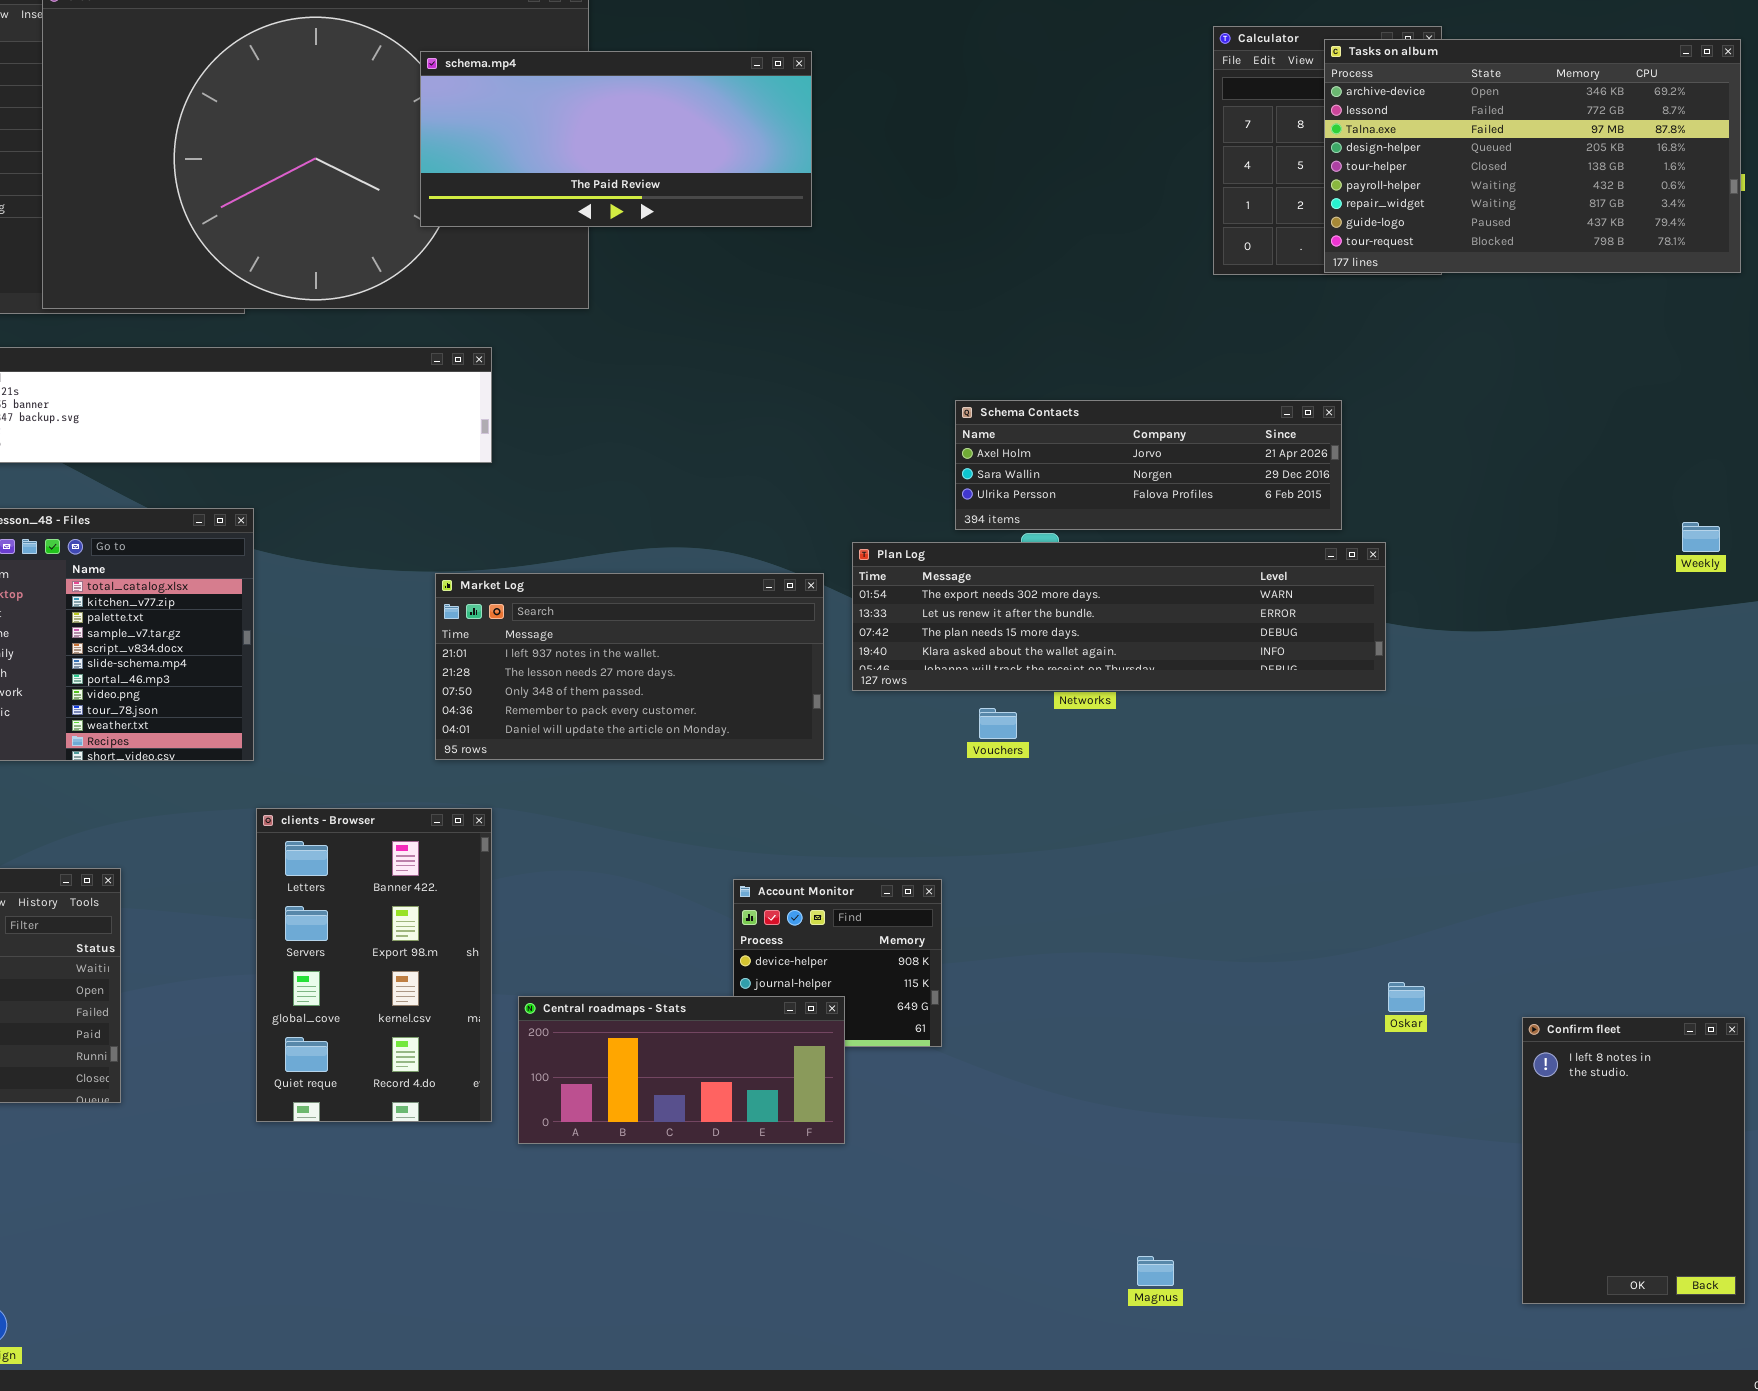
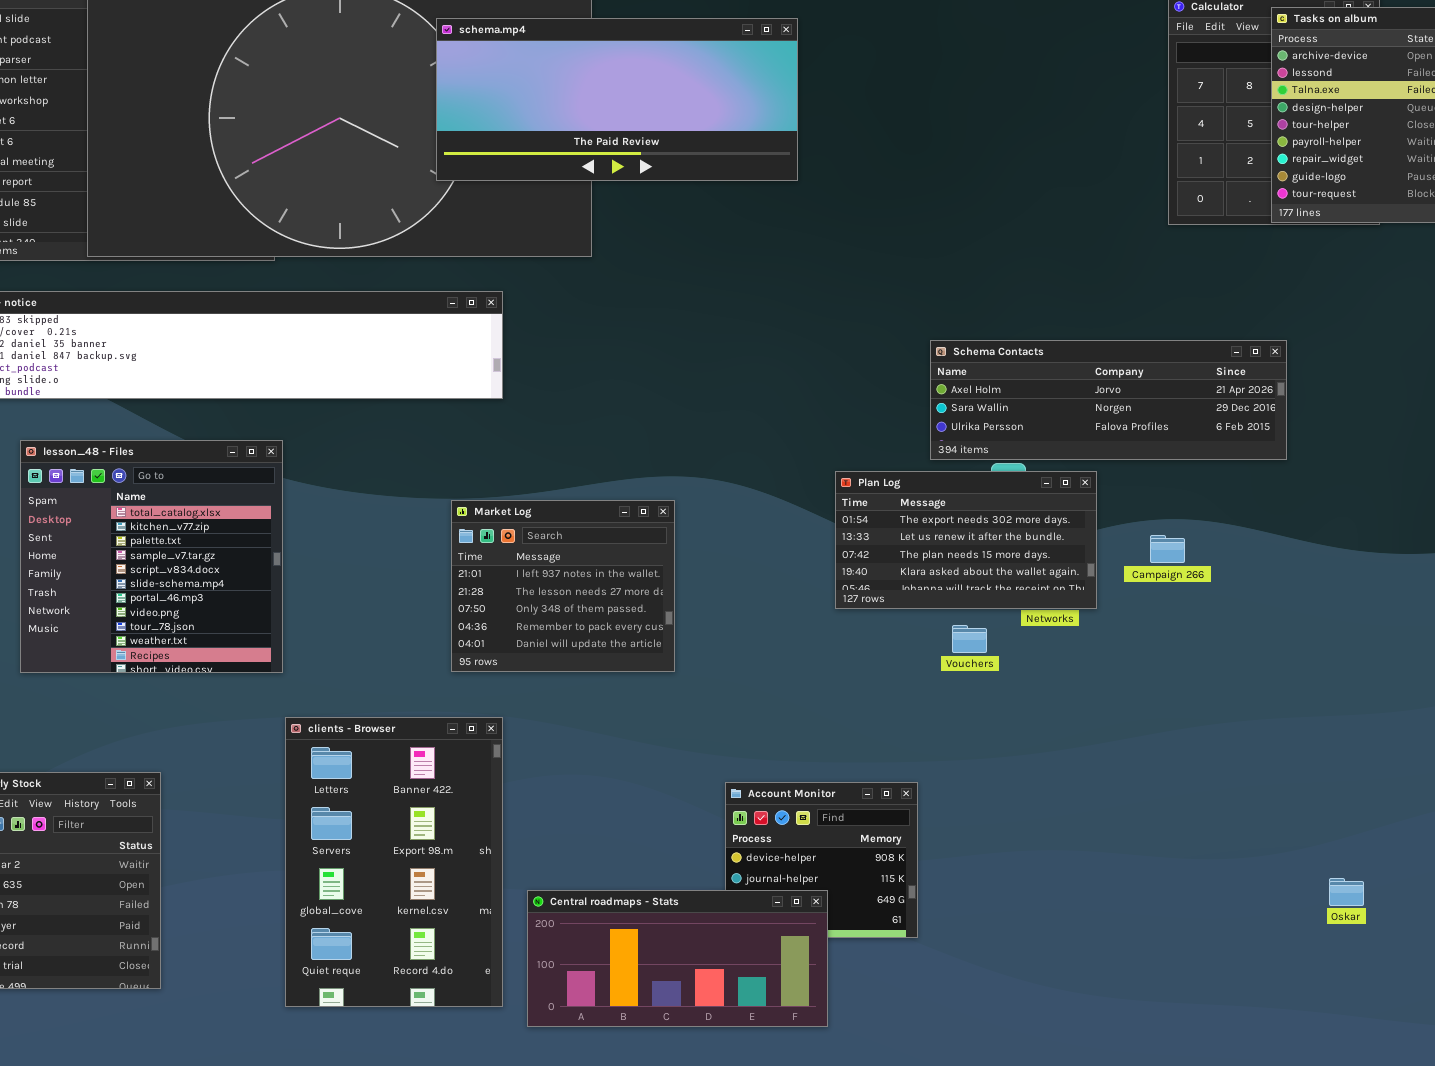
Plan Log: [852,542,1386,691] -> [835,471,1097,609], resized
Market Log: [435,573,824,760] -> [451,500,675,672], resized

